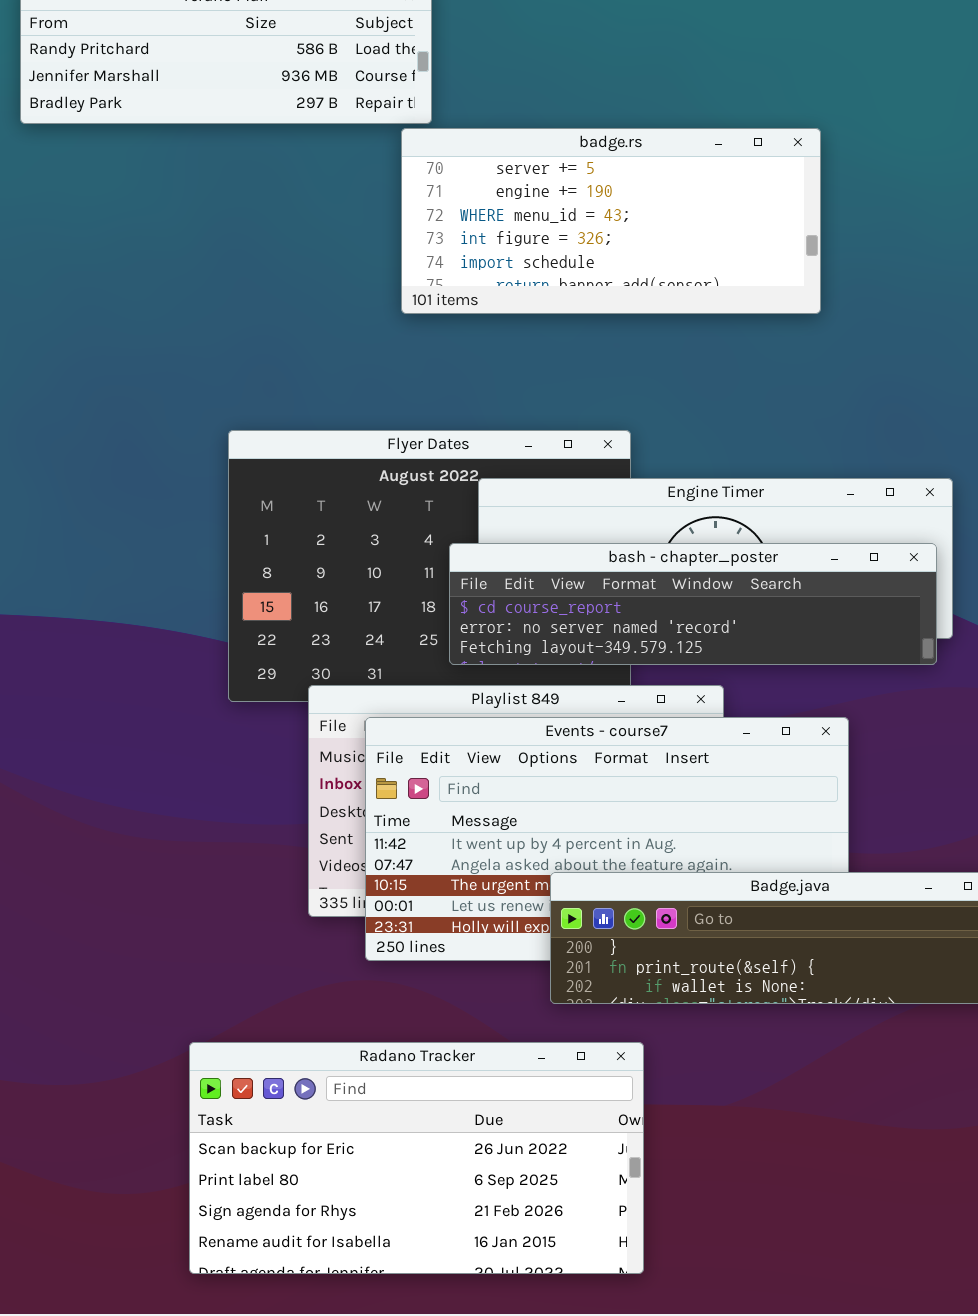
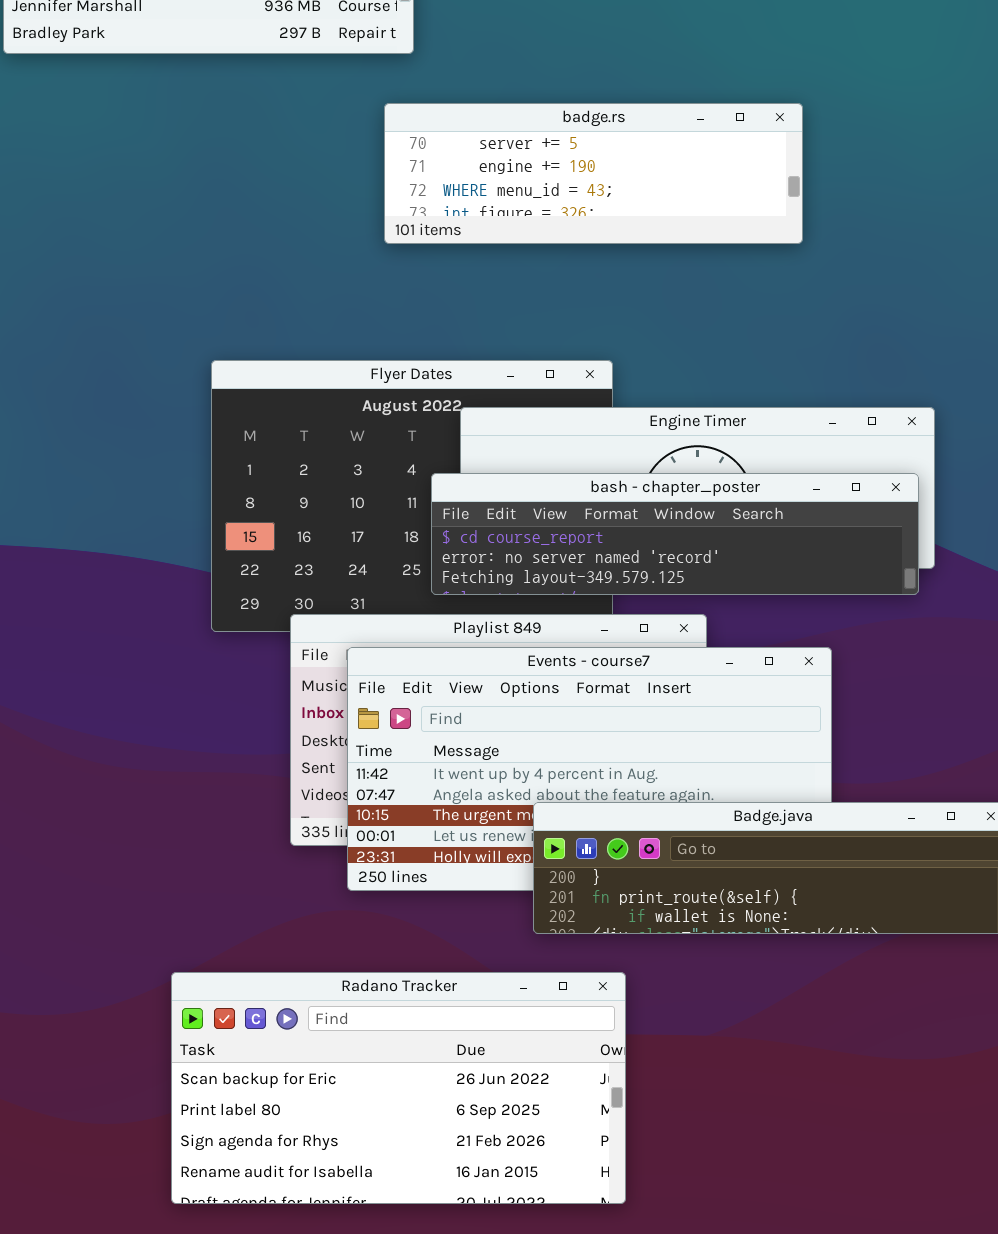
badge.rs: [401,128,821,314] -> [384,103,803,244], resized

